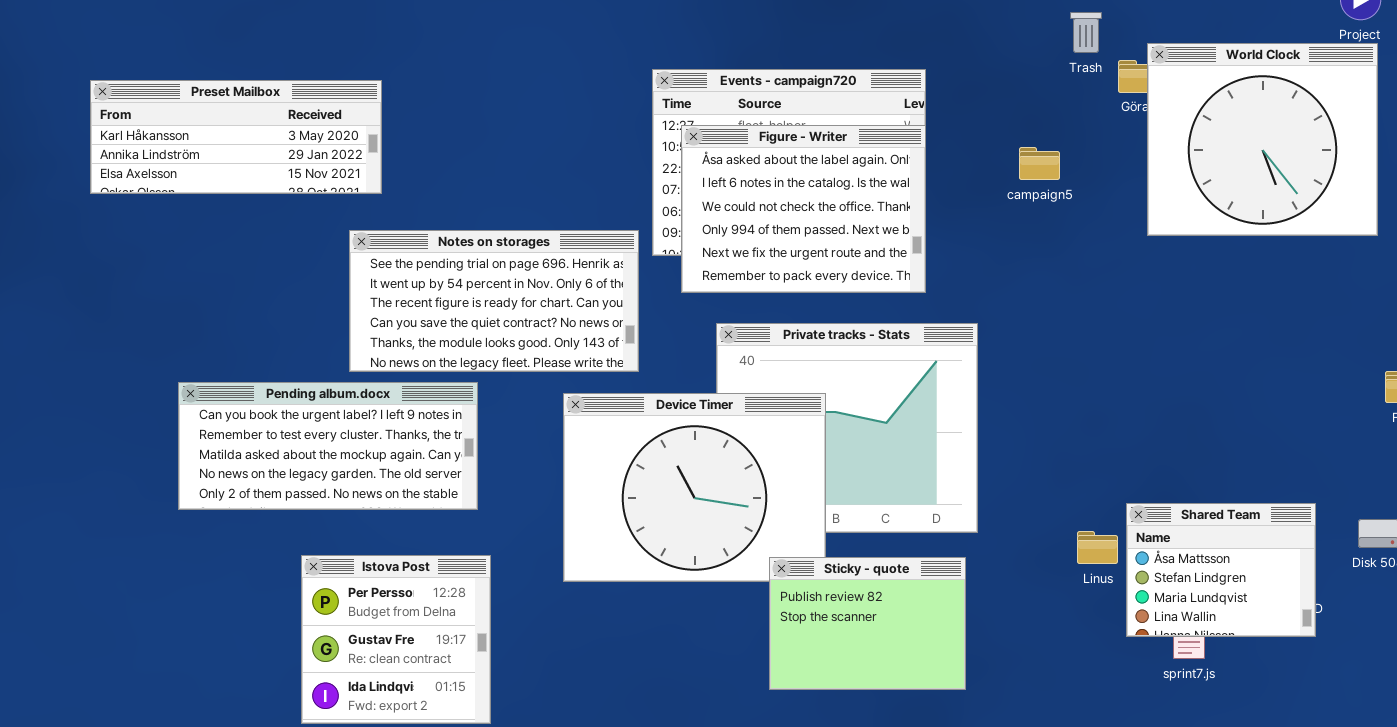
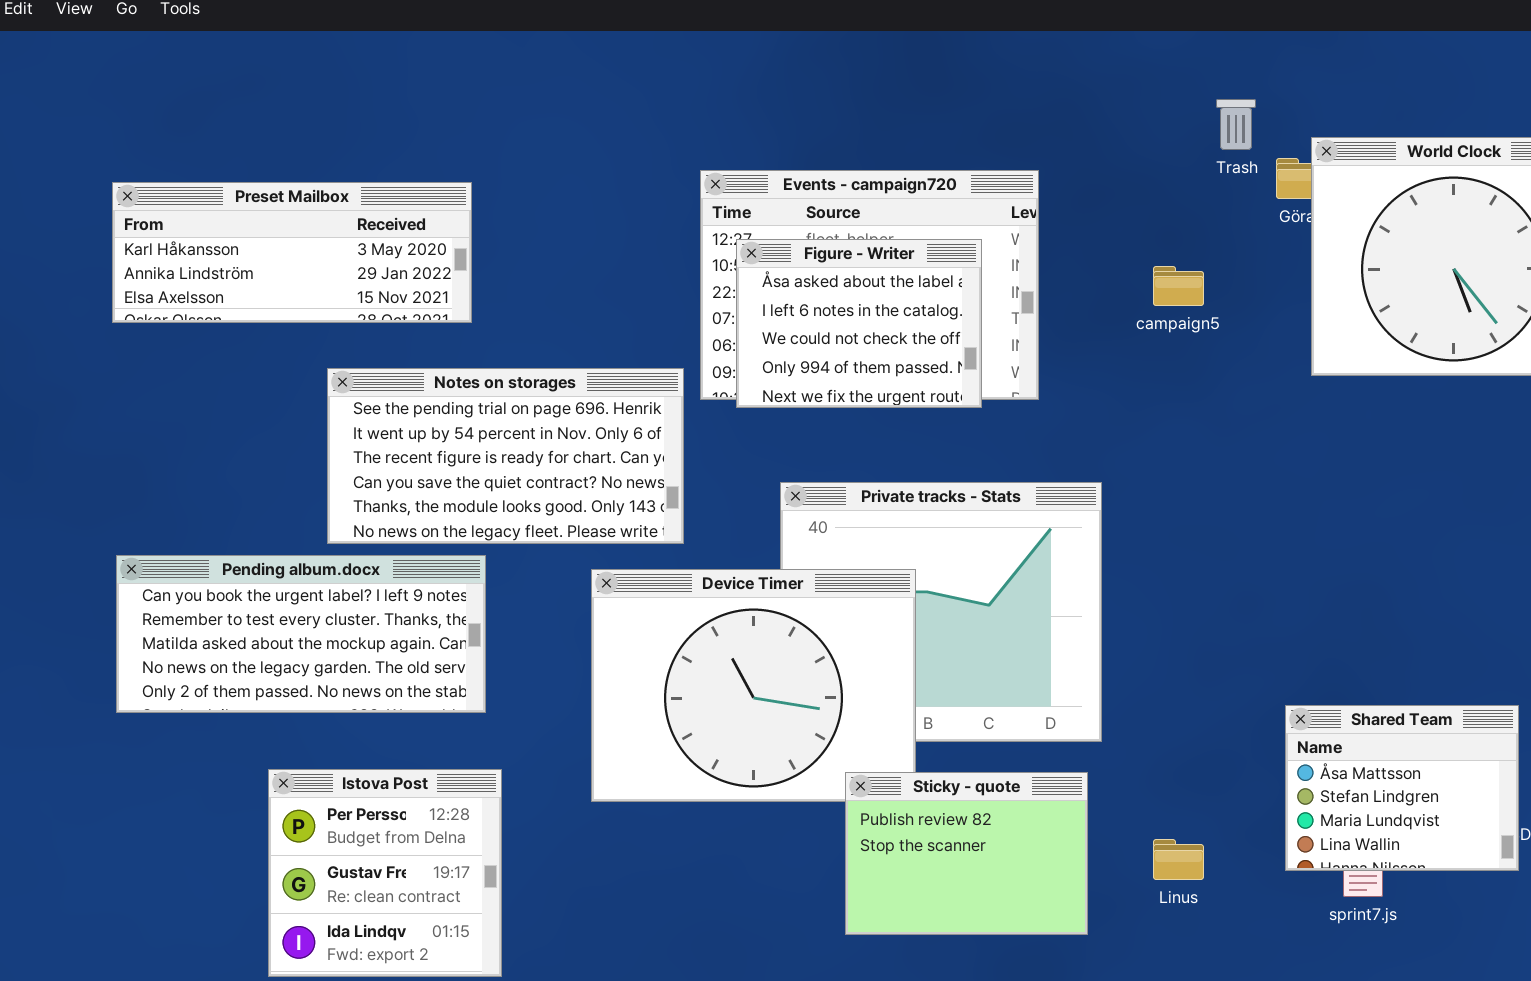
Preset Mailbox: [90,80,382,194] -> [112,182,472,323], moved
Figure - Writer: [681,125,926,293] -> [736,239,982,408], resized
Linus: [1077,531,1118,564] -> [1153,839,1204,880], moved

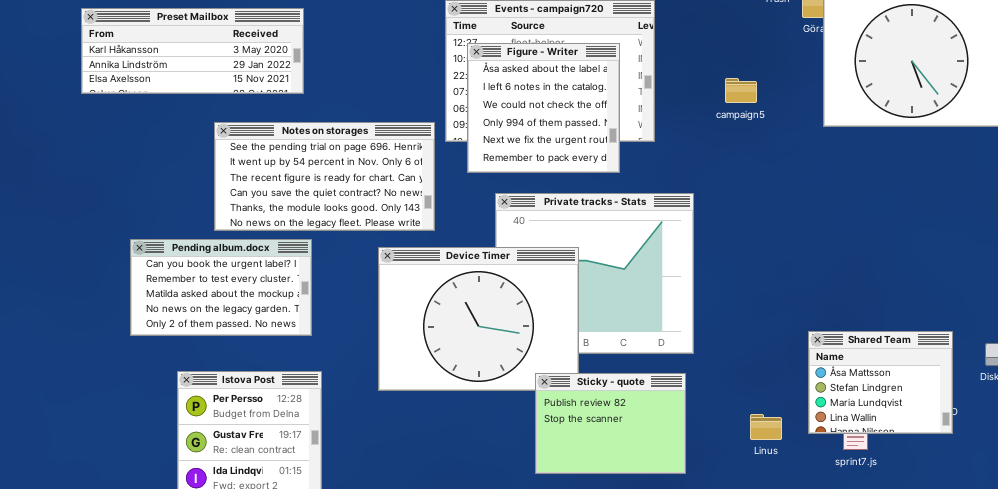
Figure - Writer: [736,239,982,408] -> [467,43,620,173], resized
campaign5: [1153,266,1204,306] -> [725,78,757,103], moved
Pending album.docx: [116,555,486,713] -> [130,239,312,336], resized
Linus: [1153,839,1204,880] -> [750,414,782,440], moved

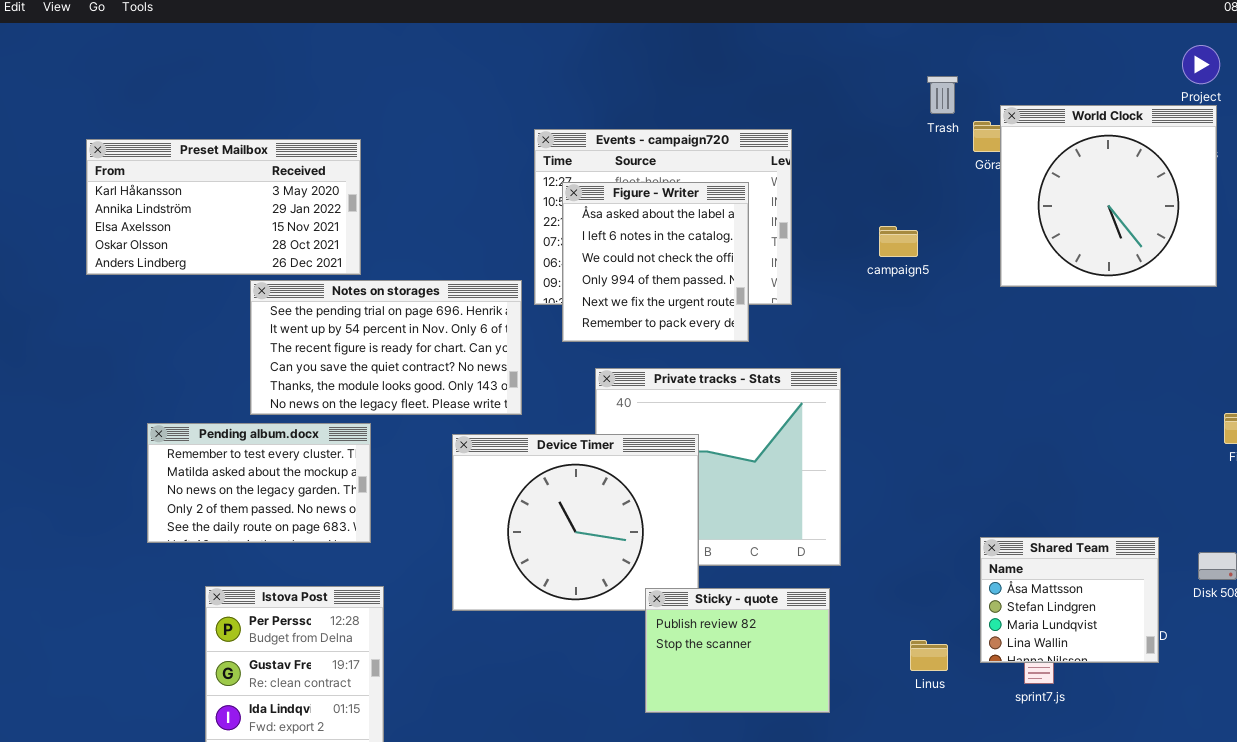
Preset Mailbox: [81,8,304,94] -> [86,139,361,275], resized
Pending album.docx: [130,239,312,336] -> [147,423,371,543], scrolled down 1 row

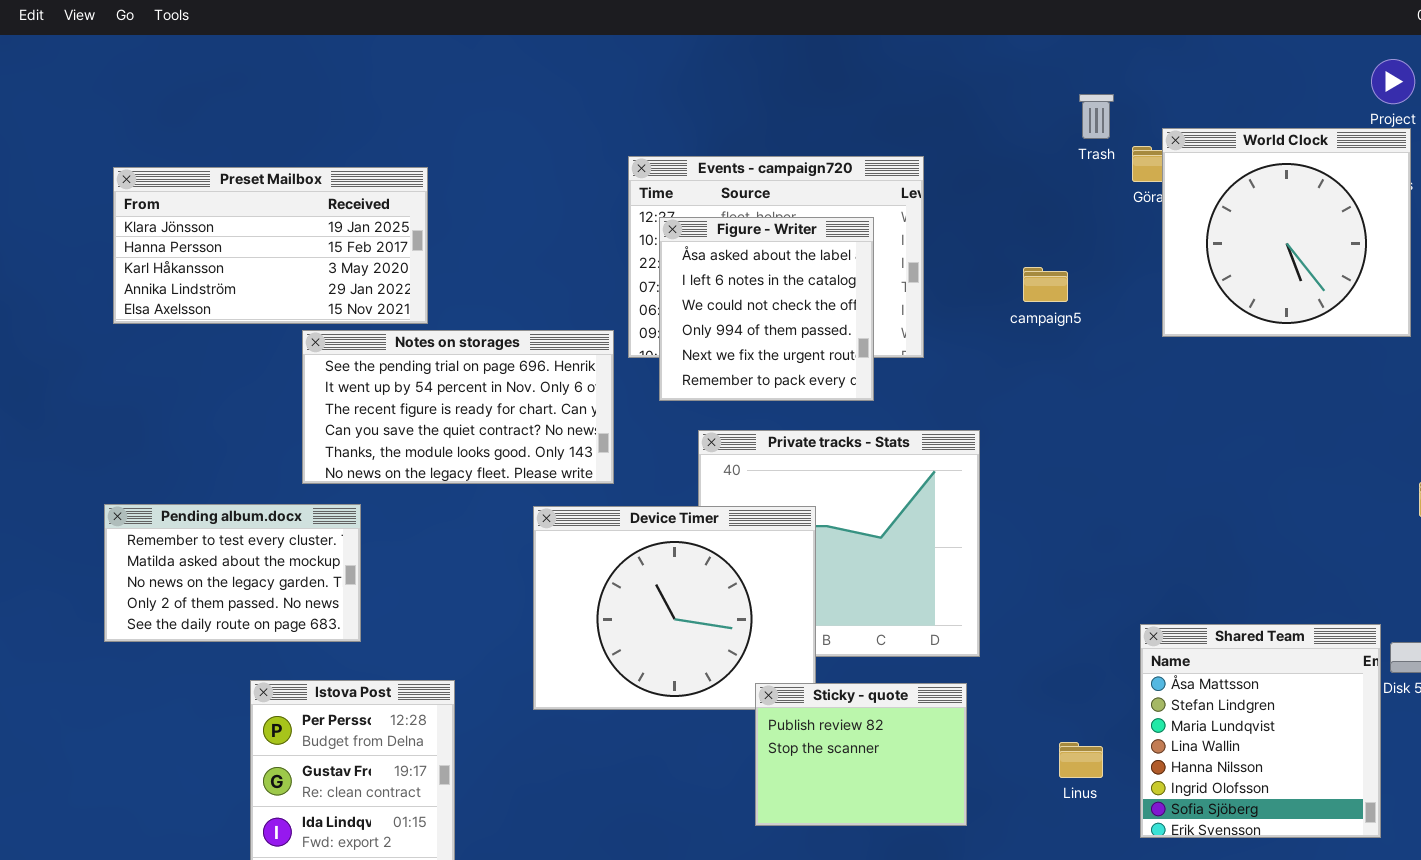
Preset Mailbox: [86,139,361,275] -> [113,167,428,324], scrolled up 2 rows
Pending album.docx: [147,423,371,543] -> [104,504,361,642], moved
Shared Team: [980,537,1159,663] -> [1140,624,1381,838], resized

